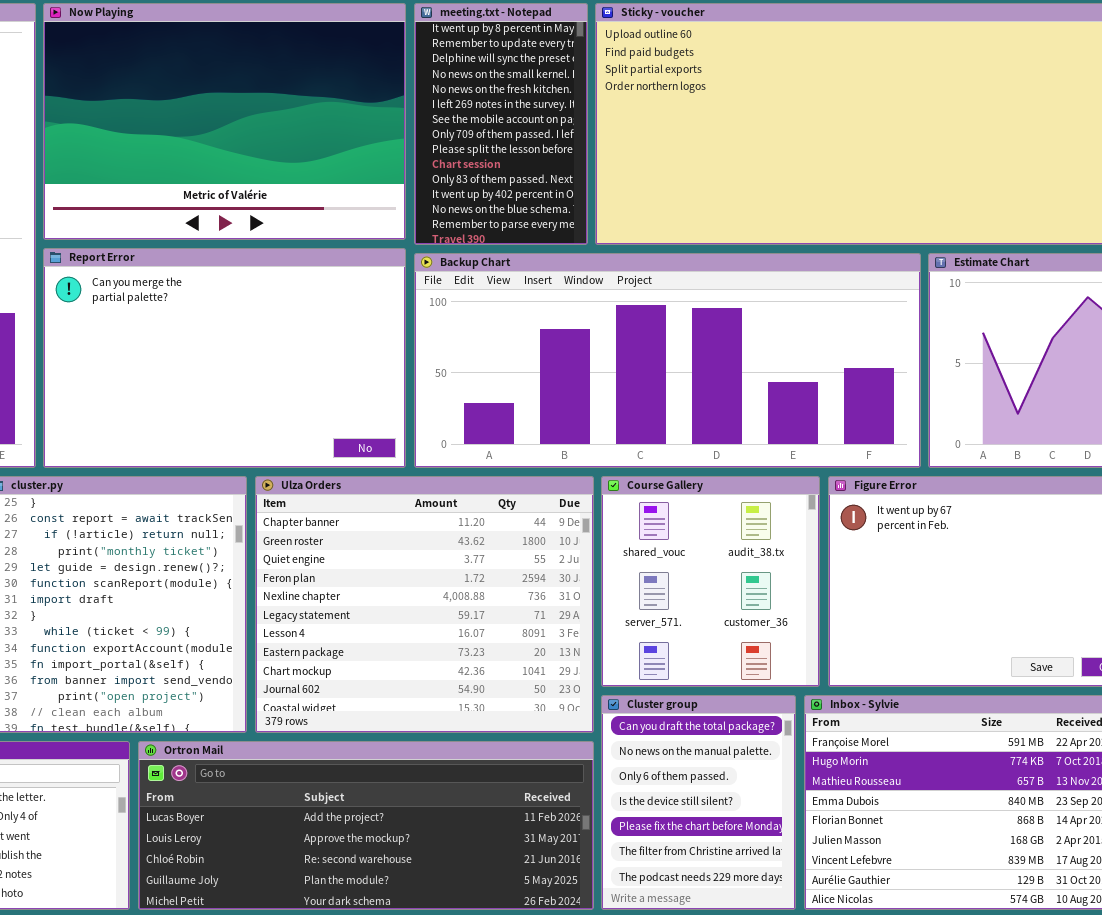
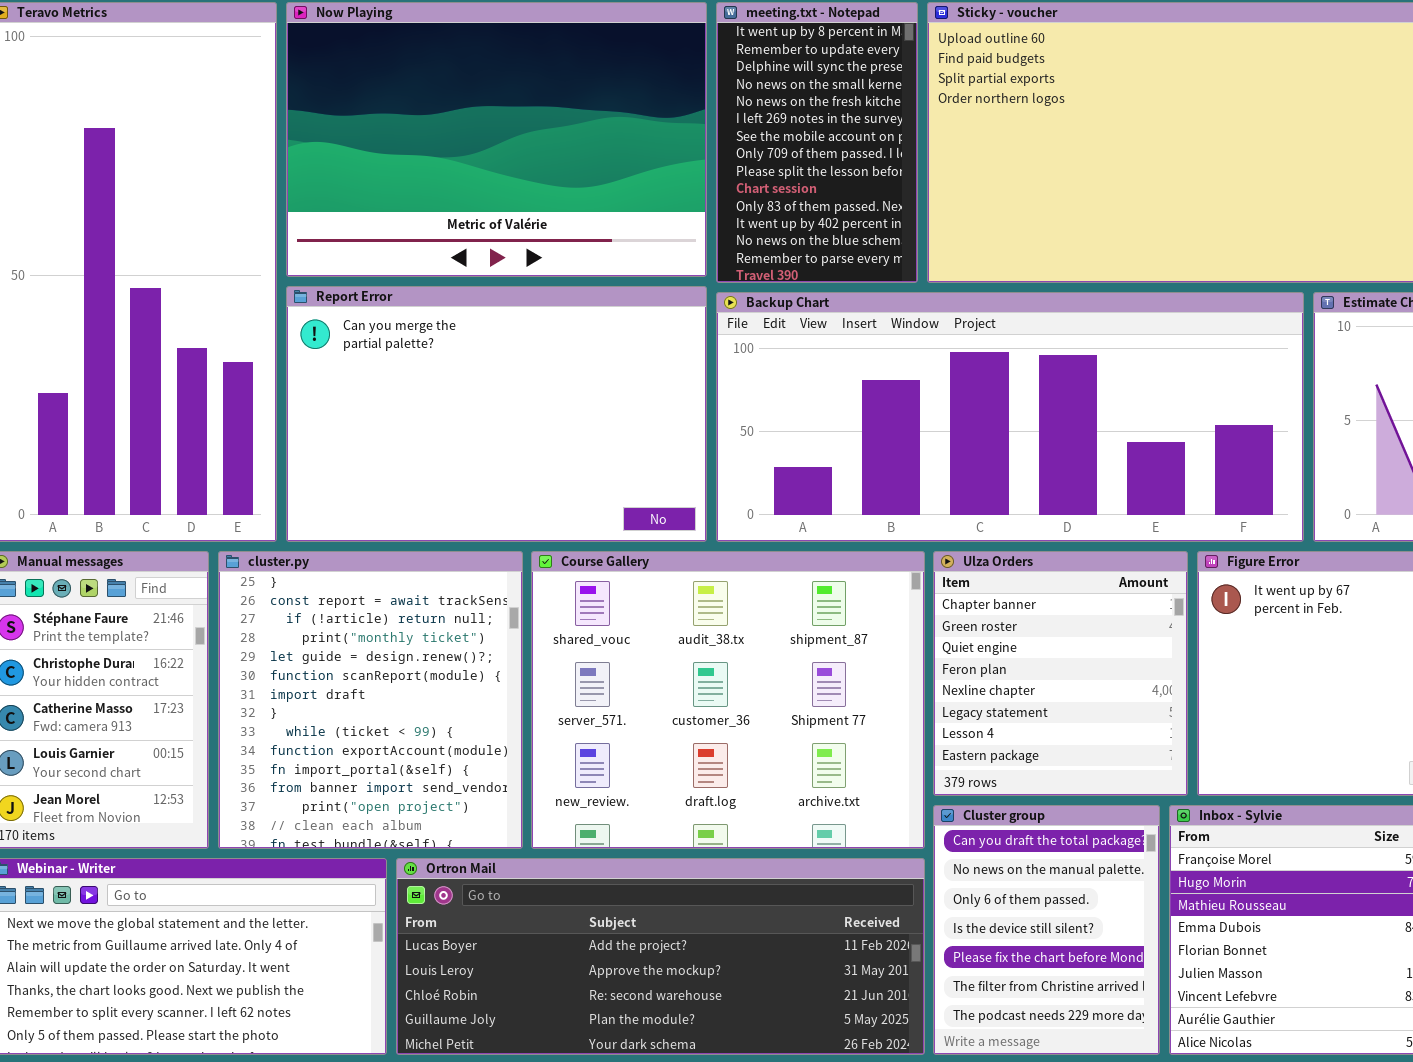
Ulza Orders: [255,476,594,733] -> [933,551,1188,796], moved, resized
Course Gallery: [601,476,820,687] -> [531,551,925,849], moved, resized

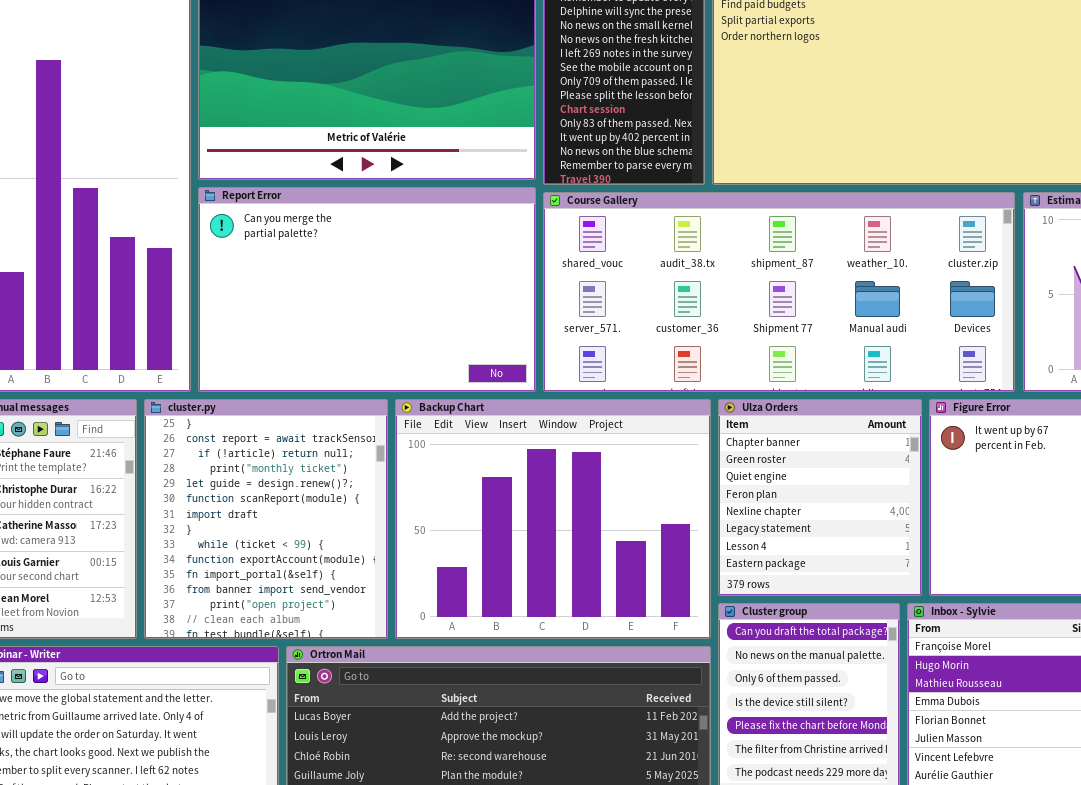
Backup Chart: [716,292,1304,542] -> [395,399,711,639], moved, resized
Course Gallery: [531,551,925,849] -> [543,192,1015,392], moved, resized

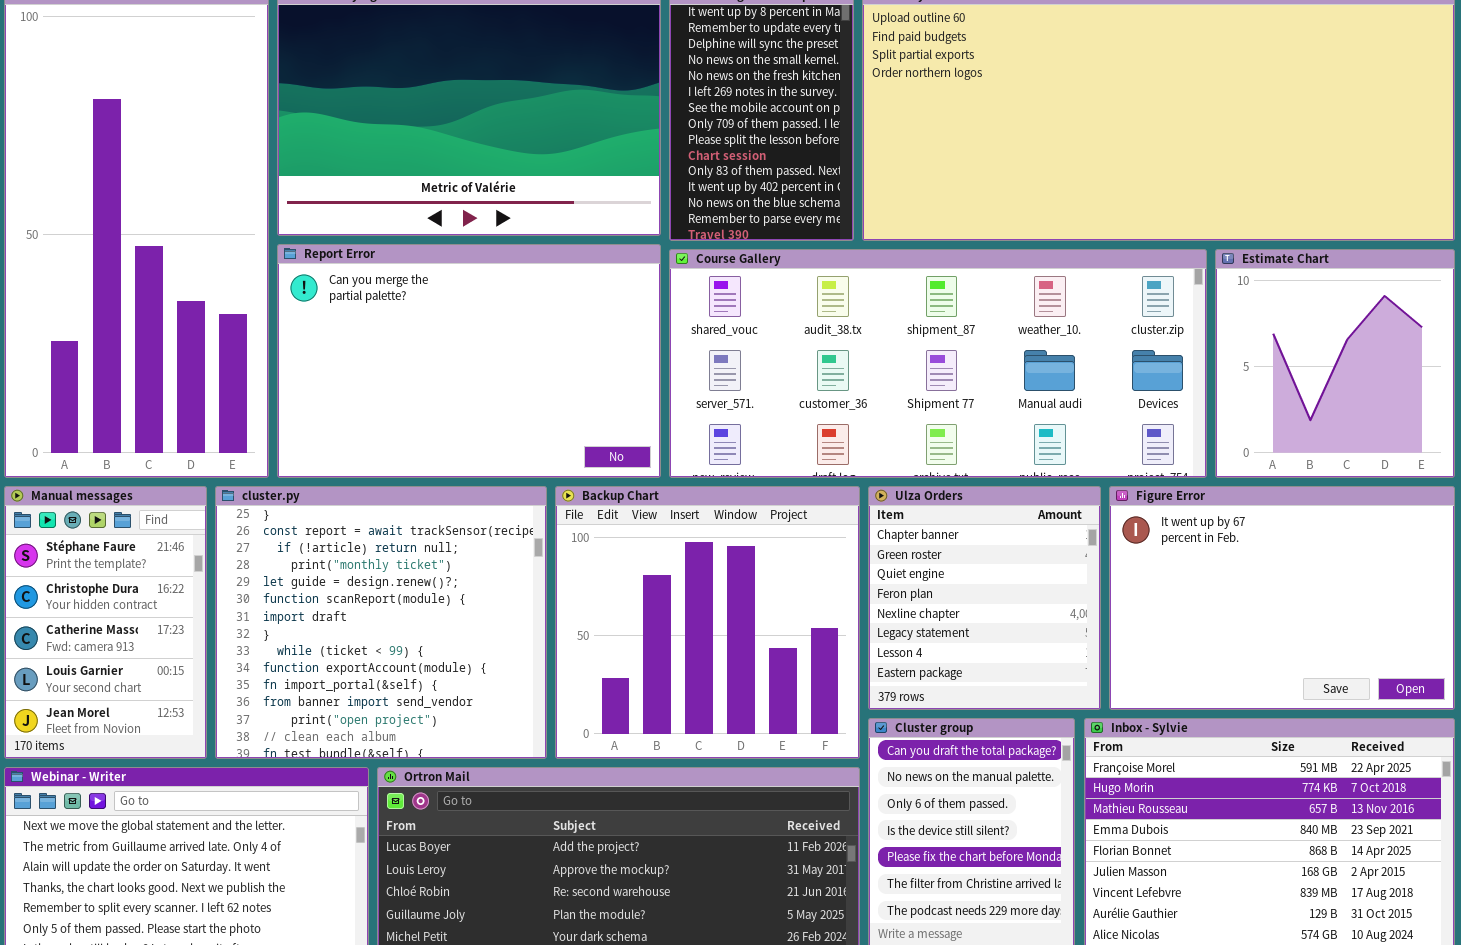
cluster.py: [144,399,388,639] -> [215,486,547,759], resized
Backup Chart: [395,399,711,639] -> [555,486,860,759], resized

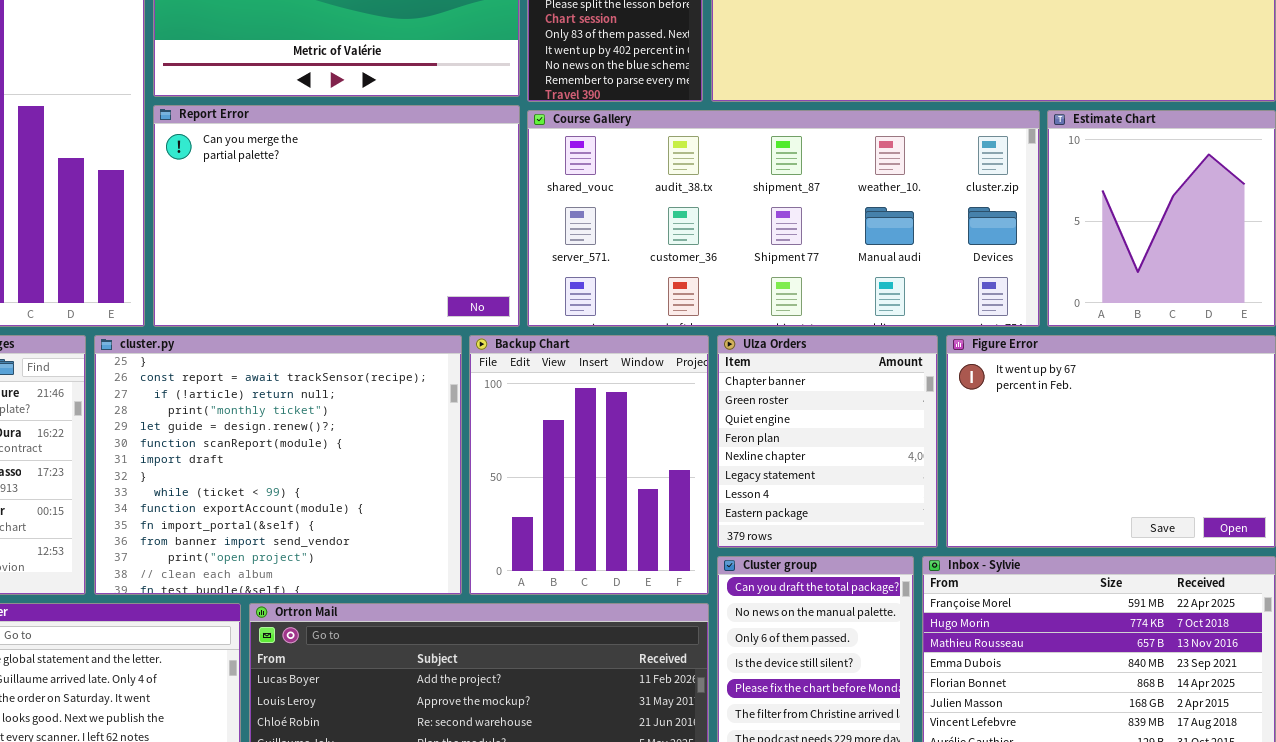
cluster.py: [215,486,547,759] -> [94,335,462,595], resized
Backup Chart: [555,486,860,759] -> [469,335,709,595], resized

